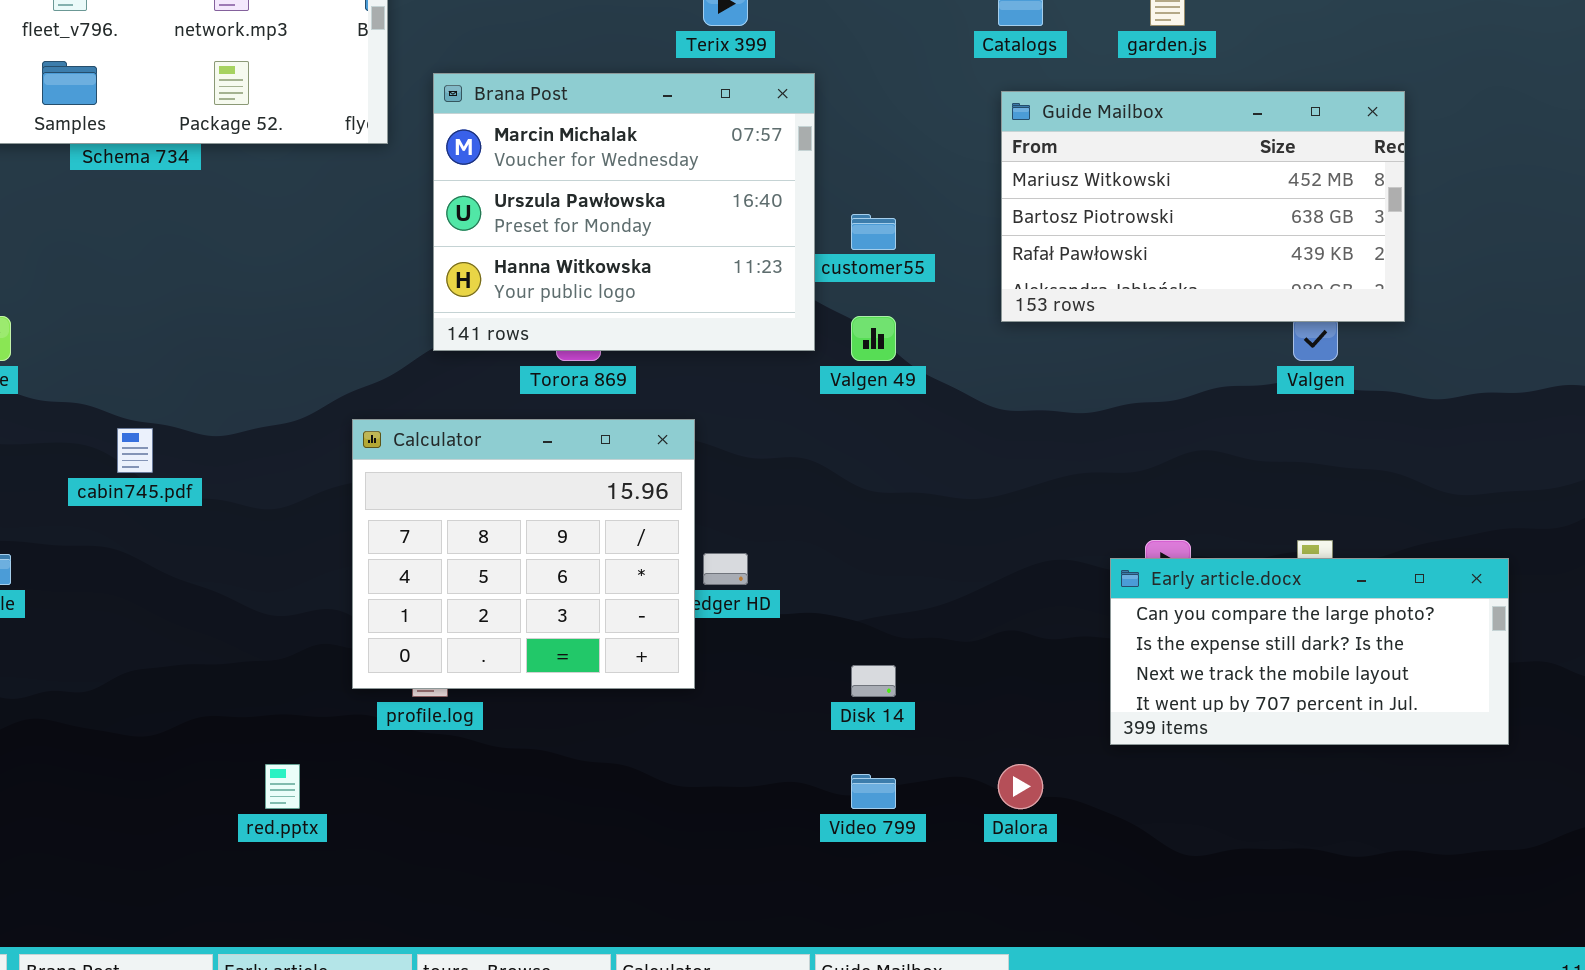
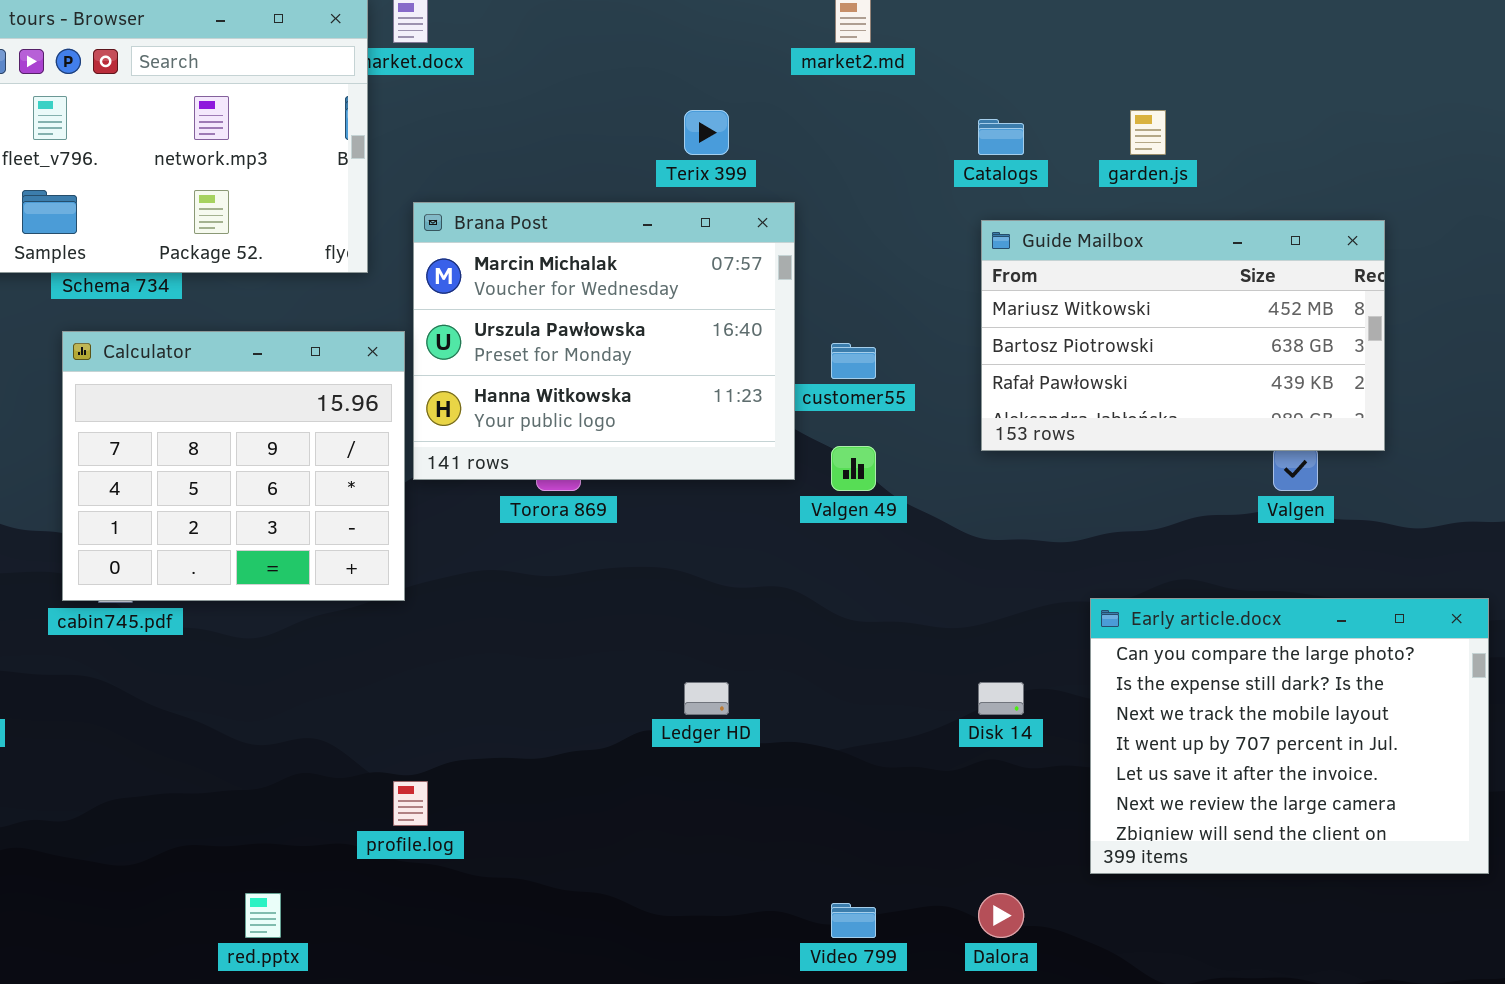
Calculator: [352,419,695,689] -> [62,331,405,601], moved
Early article.docx: [1110,558,1509,745] -> [1090,598,1489,874], resized
Disk 14: [851,665,896,697] -> [978,682,1024,715], moved

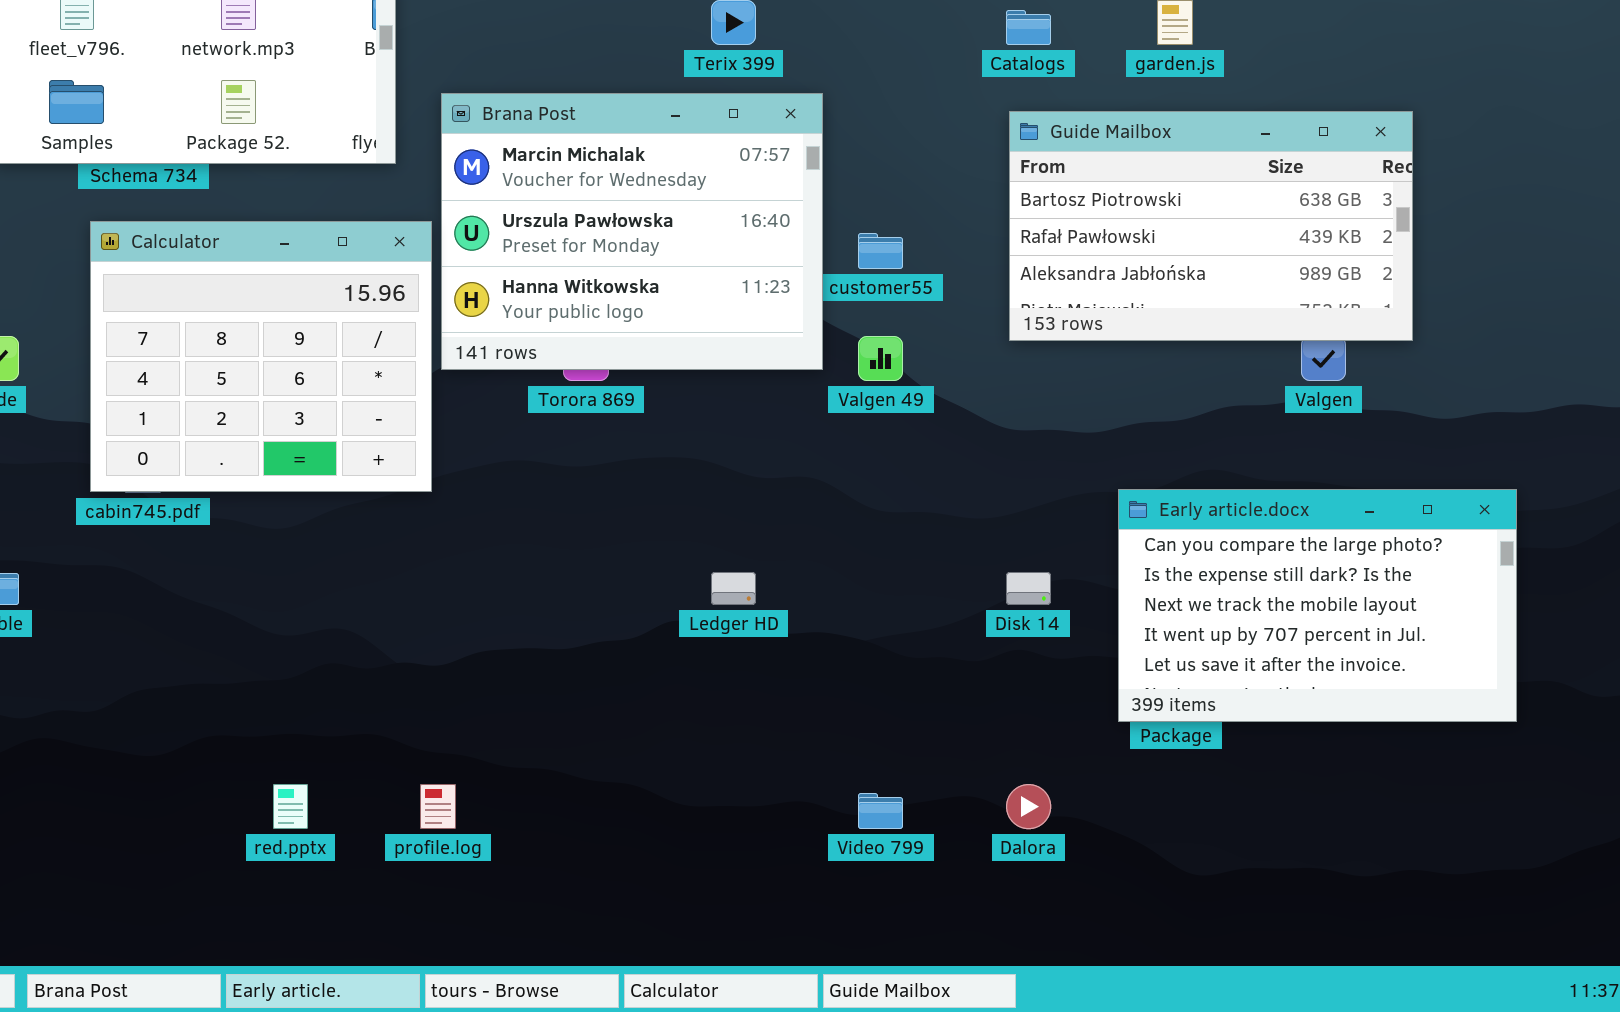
Guide Mailbox: [981,220,1385,451] -> [1009,111,1413,341], scrolled down 1 row
Early article.docx: [1090,598,1489,874] -> [1118,489,1517,722], resized
profile.log: [393,781,428,826] -> [420,784,456,829], moved

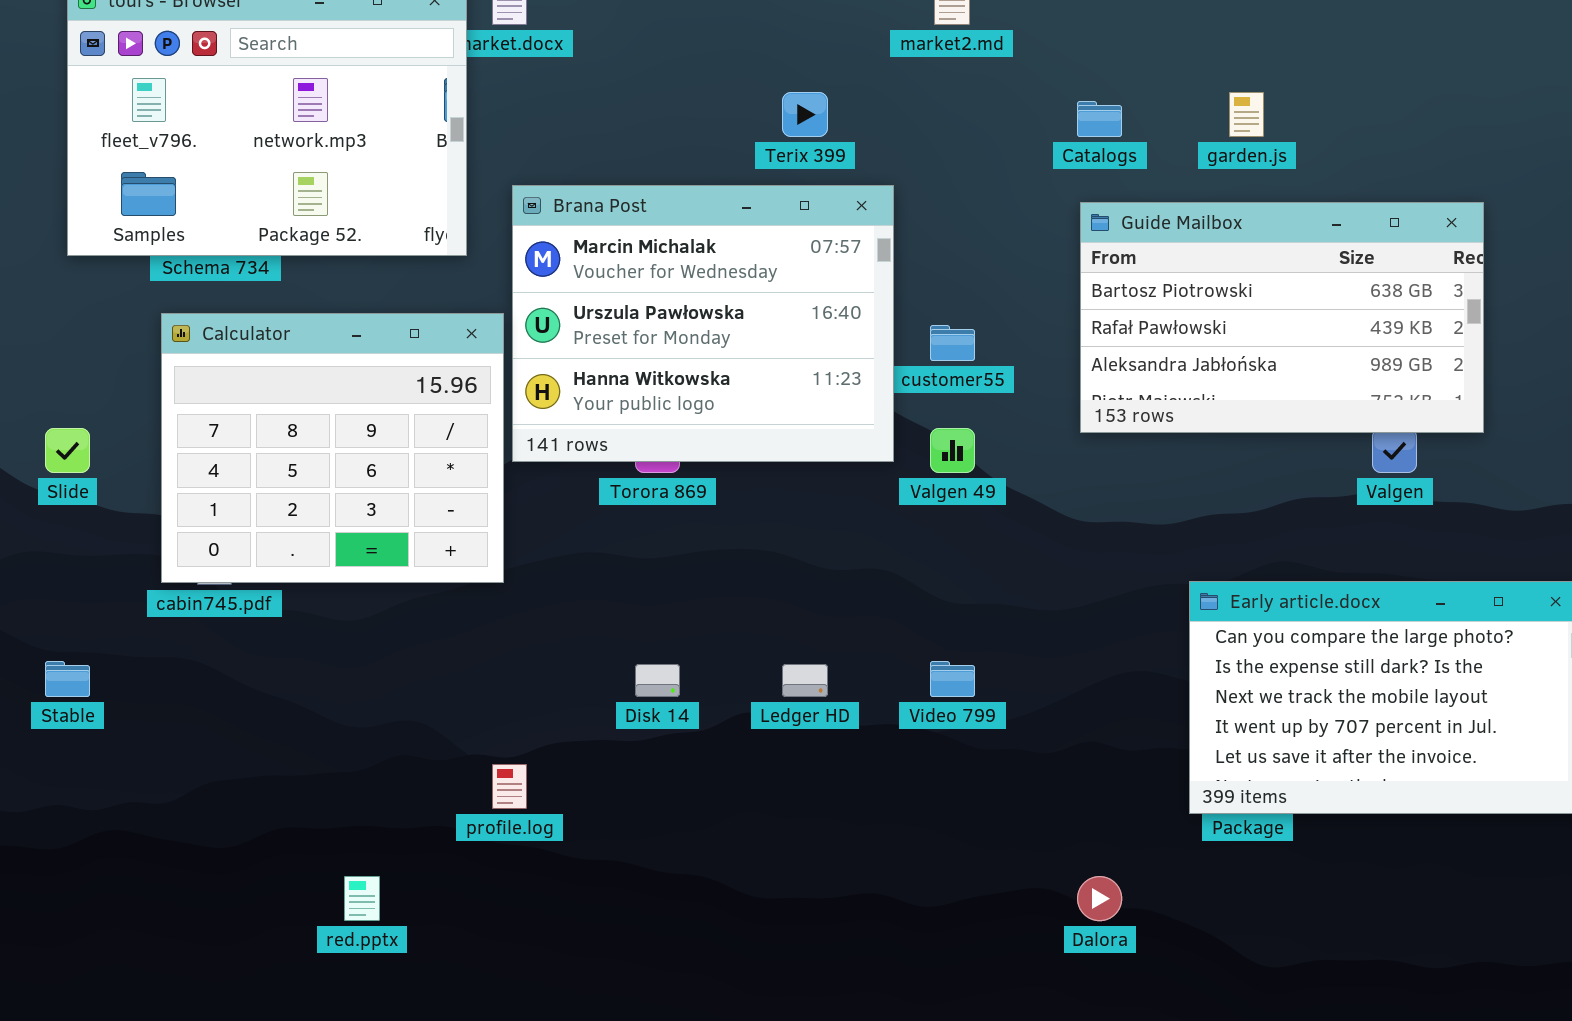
Disk 14: [1006,572,1051,605] -> [635,664,680,697], moved
profile.log: [420,784,456,829] -> [492,764,527,809], moved
Video 799: [858,793,903,829] -> [930,661,975,697], moved

